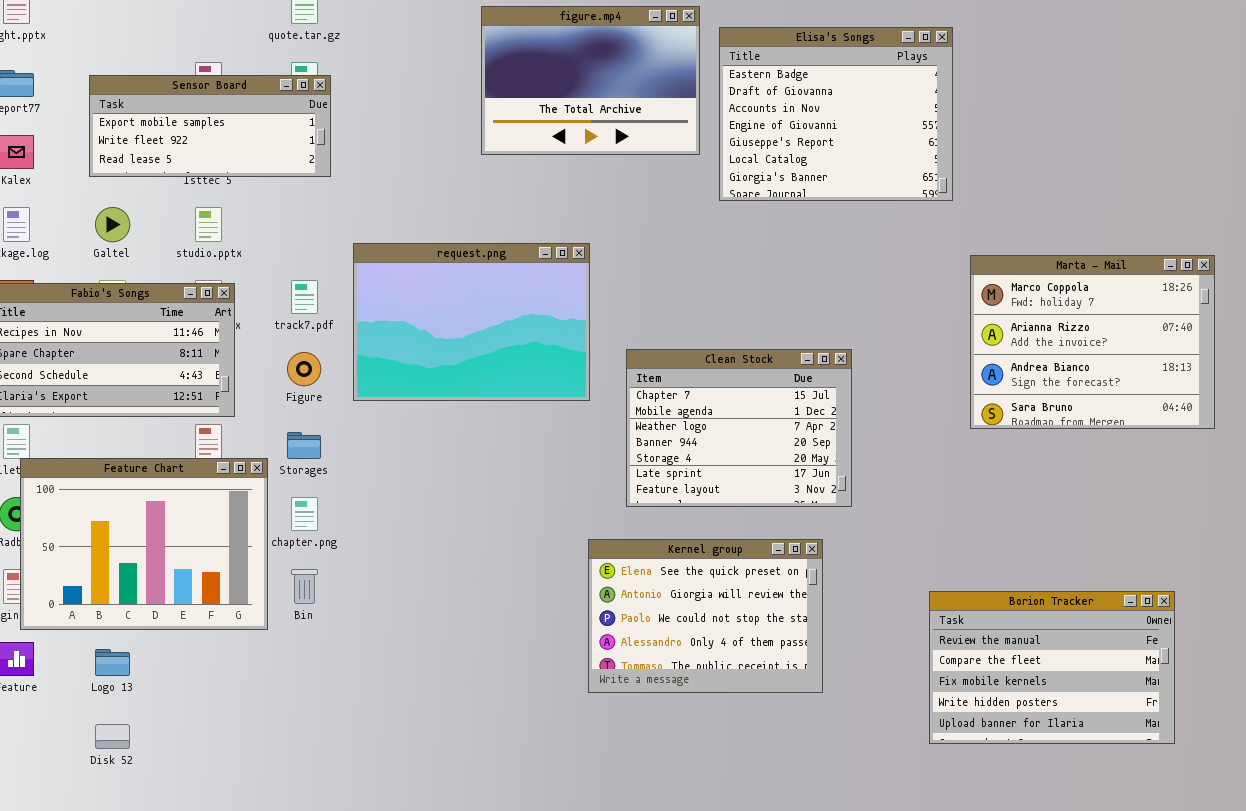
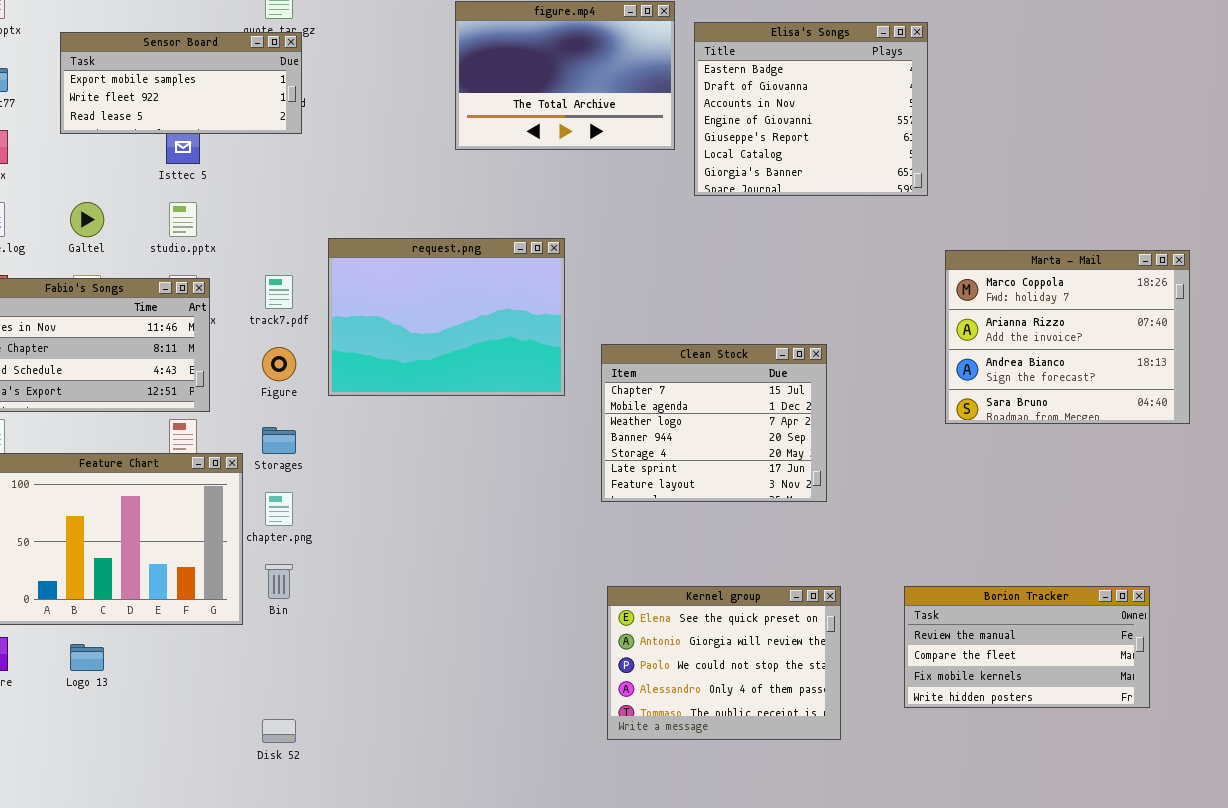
Sensor Board: [89,75,331,177] -> [60,32,302,134], moved
Kernel group: [588,539,823,693] -> [607,586,841,740], moved
Borion Tracker: [929,591,1175,744] -> [904,586,1150,708], resized
Disk 52: [95,724,130,749] -> [262,719,296,743], moved

